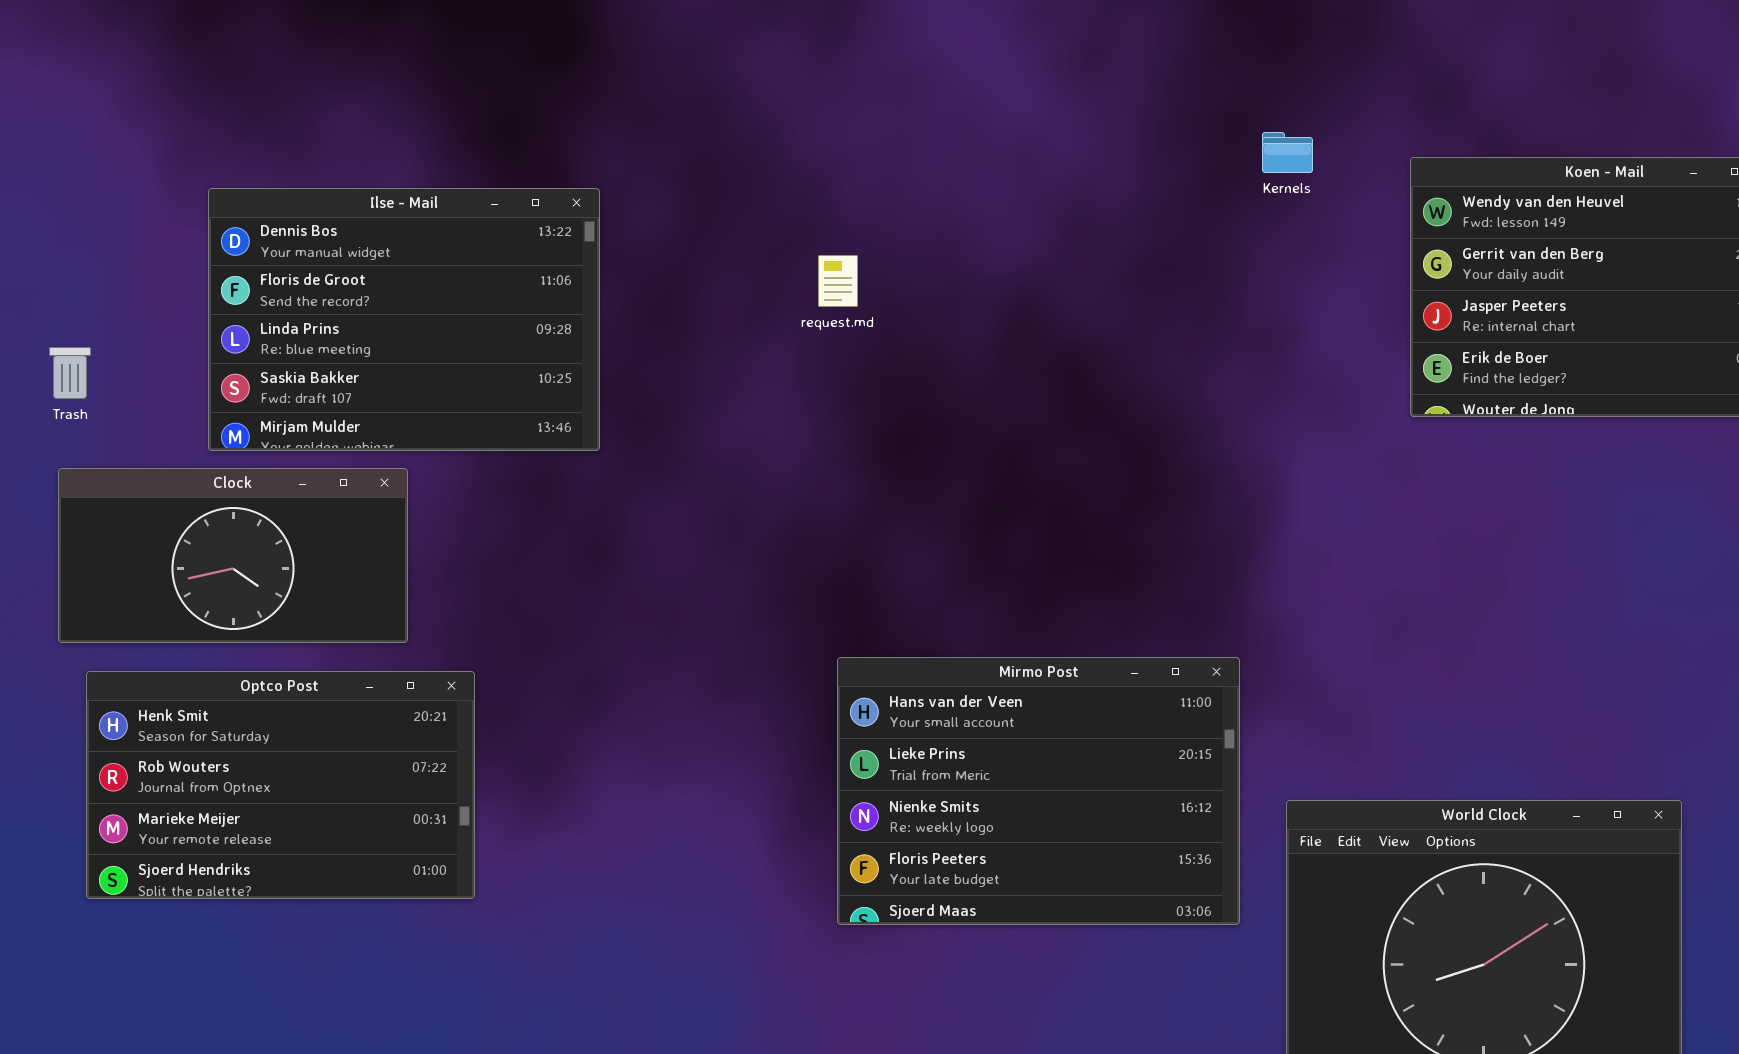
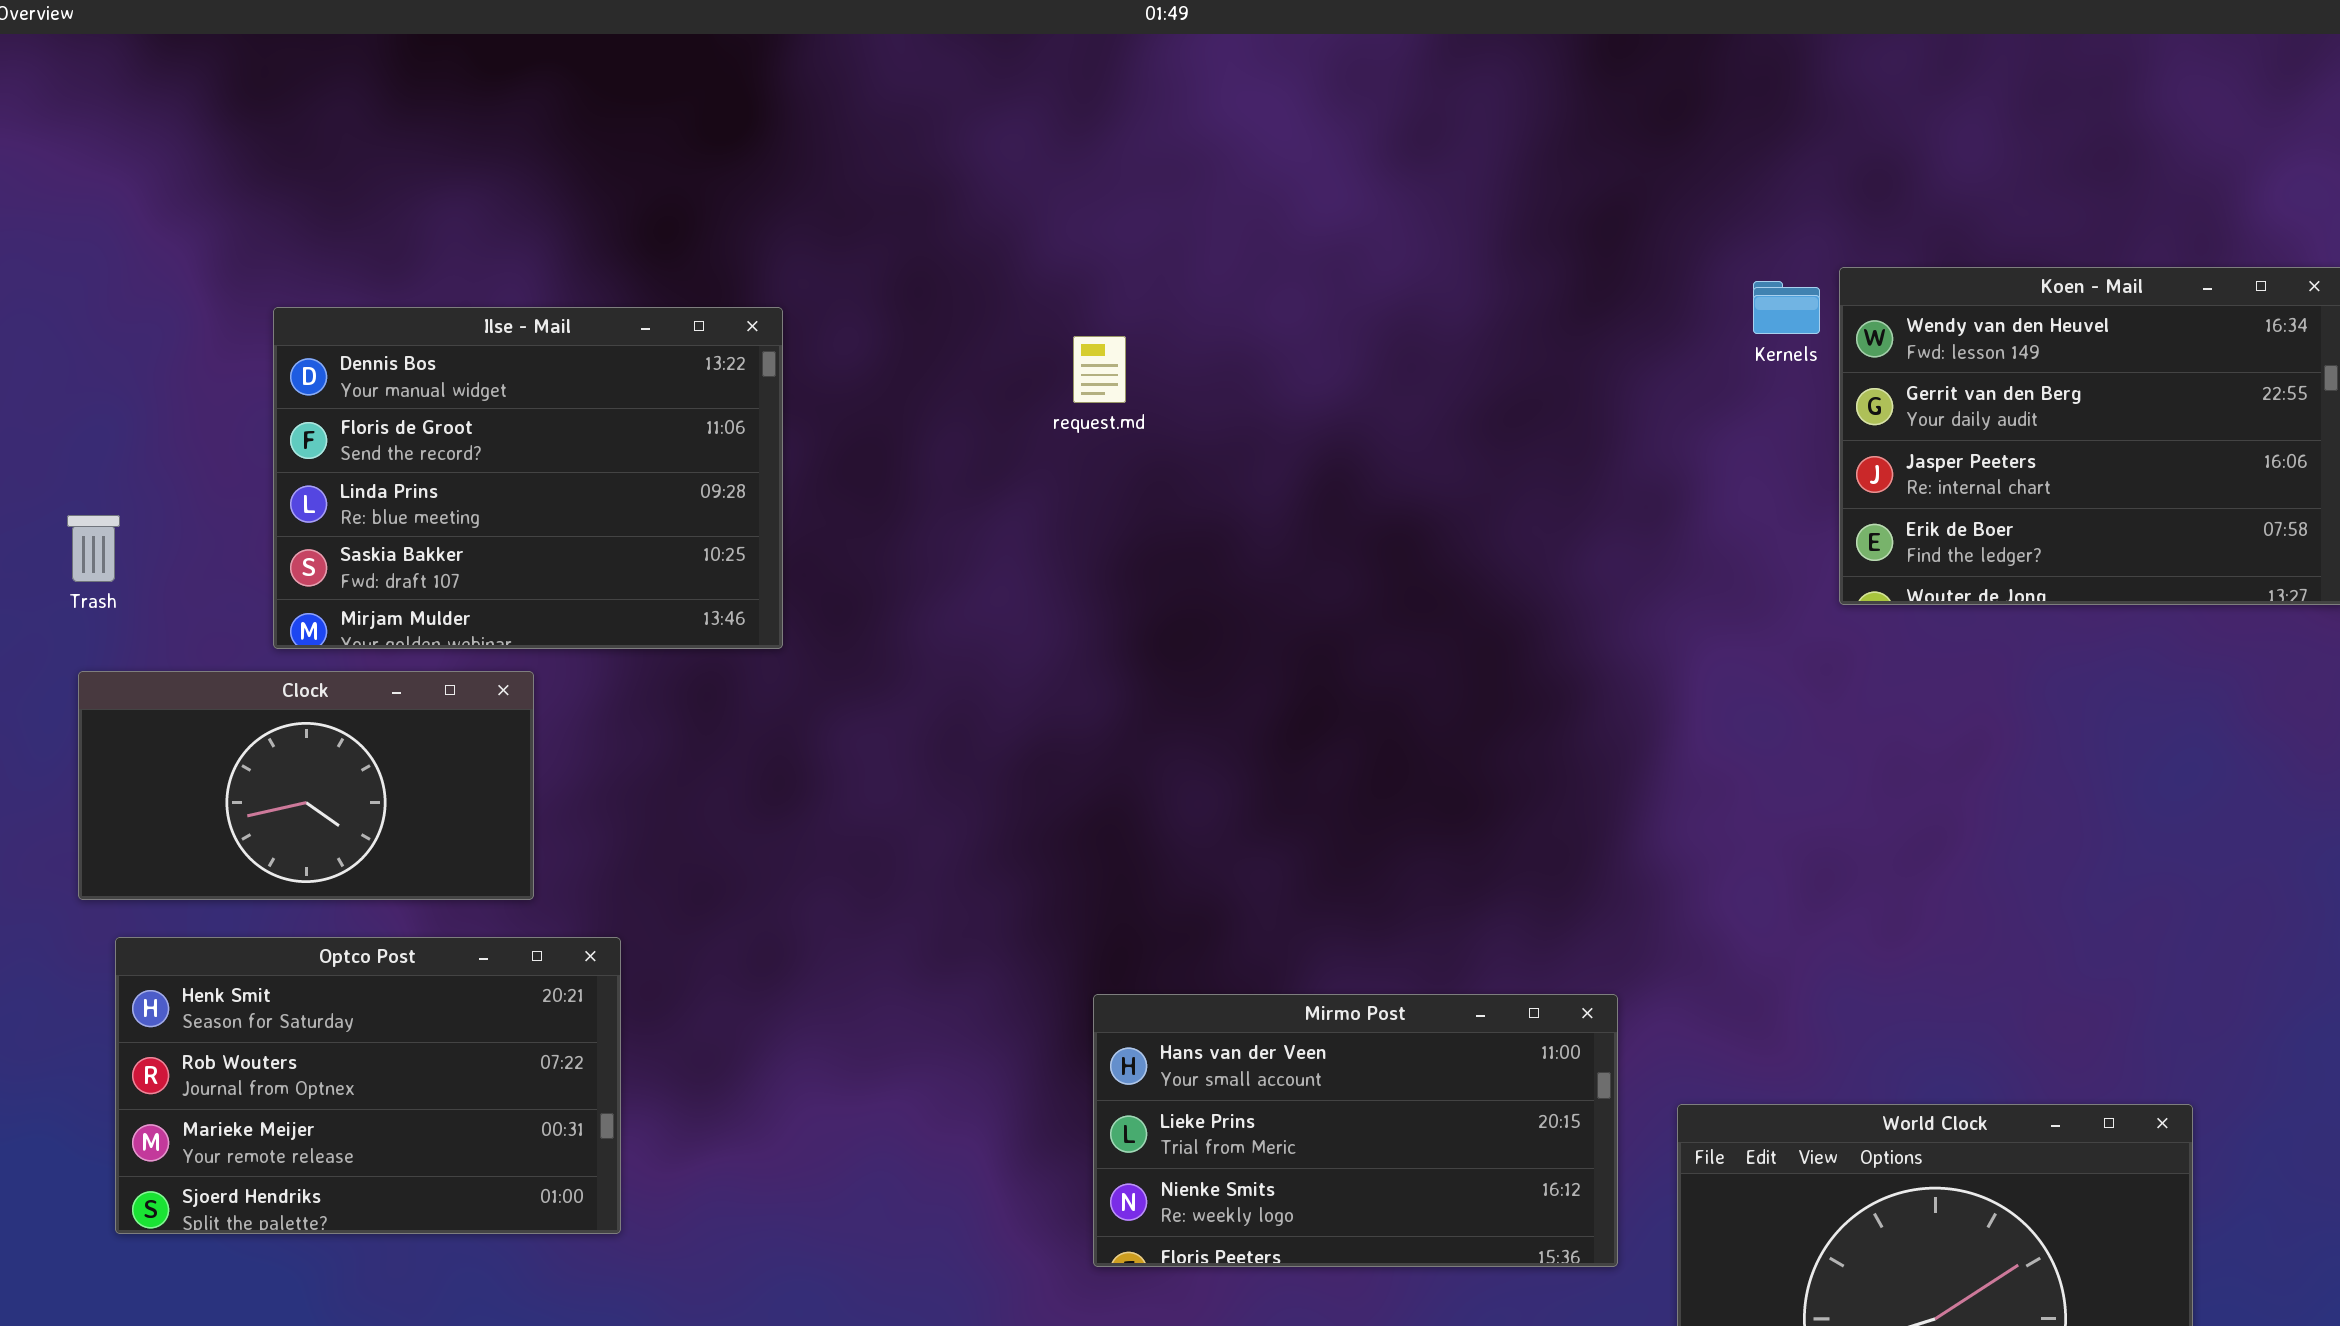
Kernels: [1262,132,1313,173] -> [1753,281,1820,334], moved
request.md: [818,255,858,307] -> [1073,336,1126,403], moved
Mirmo Post: [837,657,1240,925] -> [1093,994,1618,1267], resized

